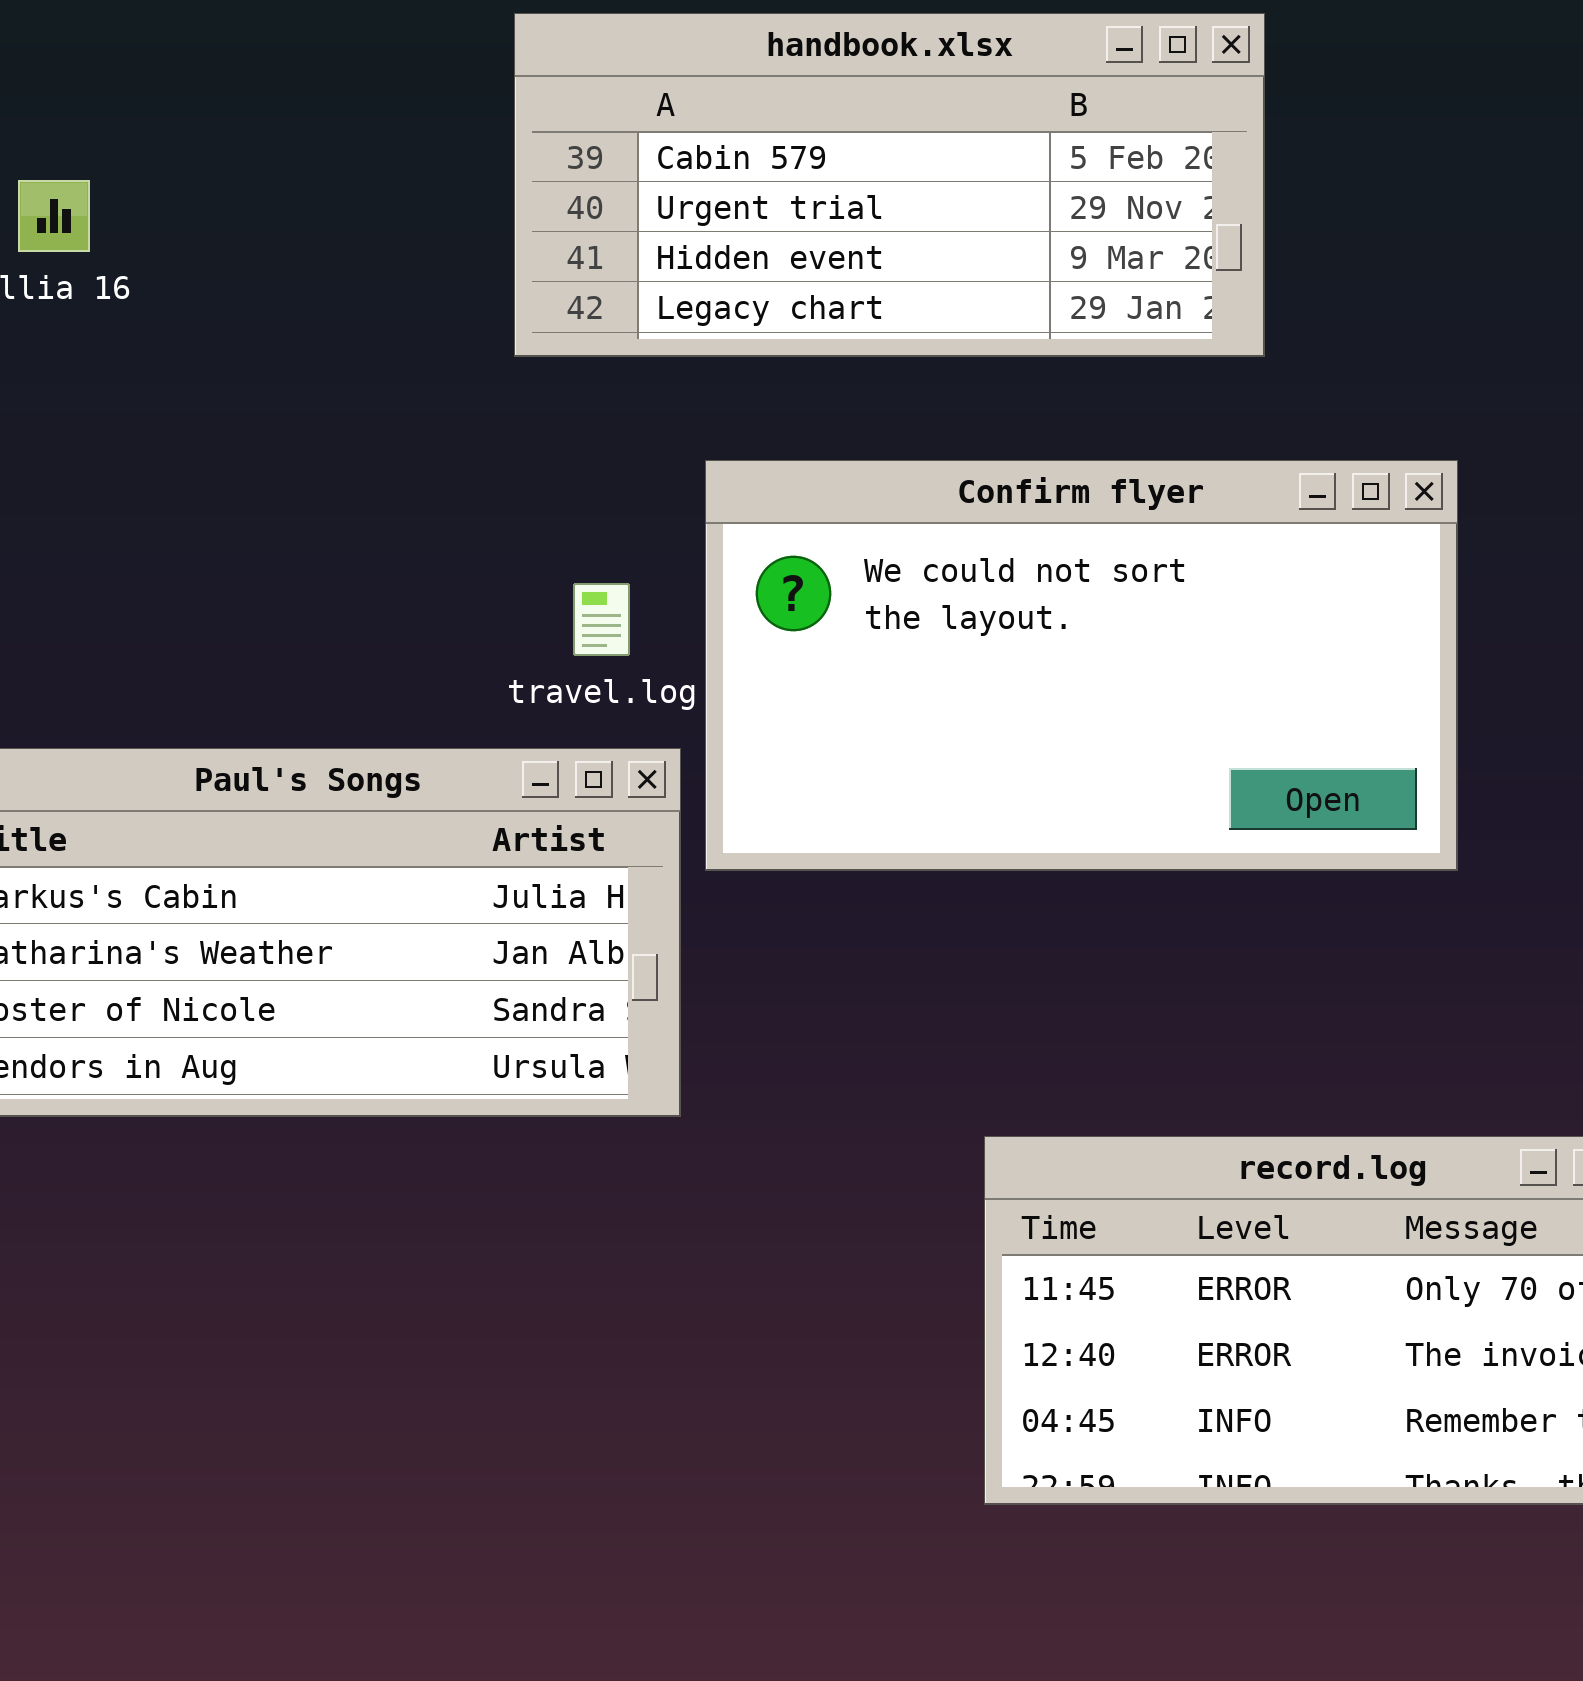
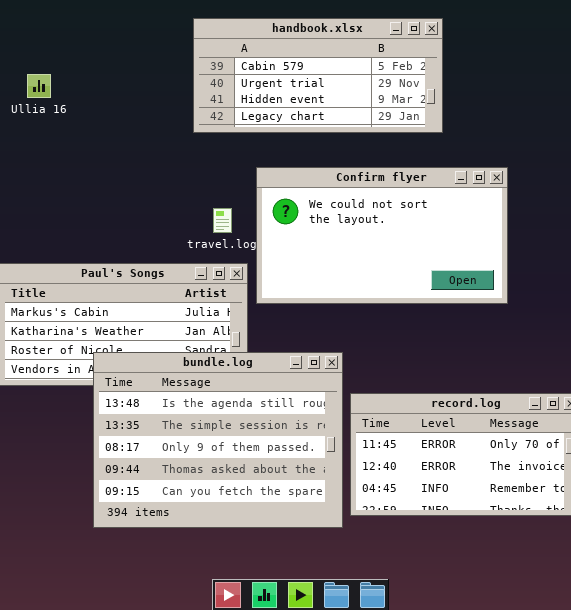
bundle.log: none -> [93,352,343,528], opened

